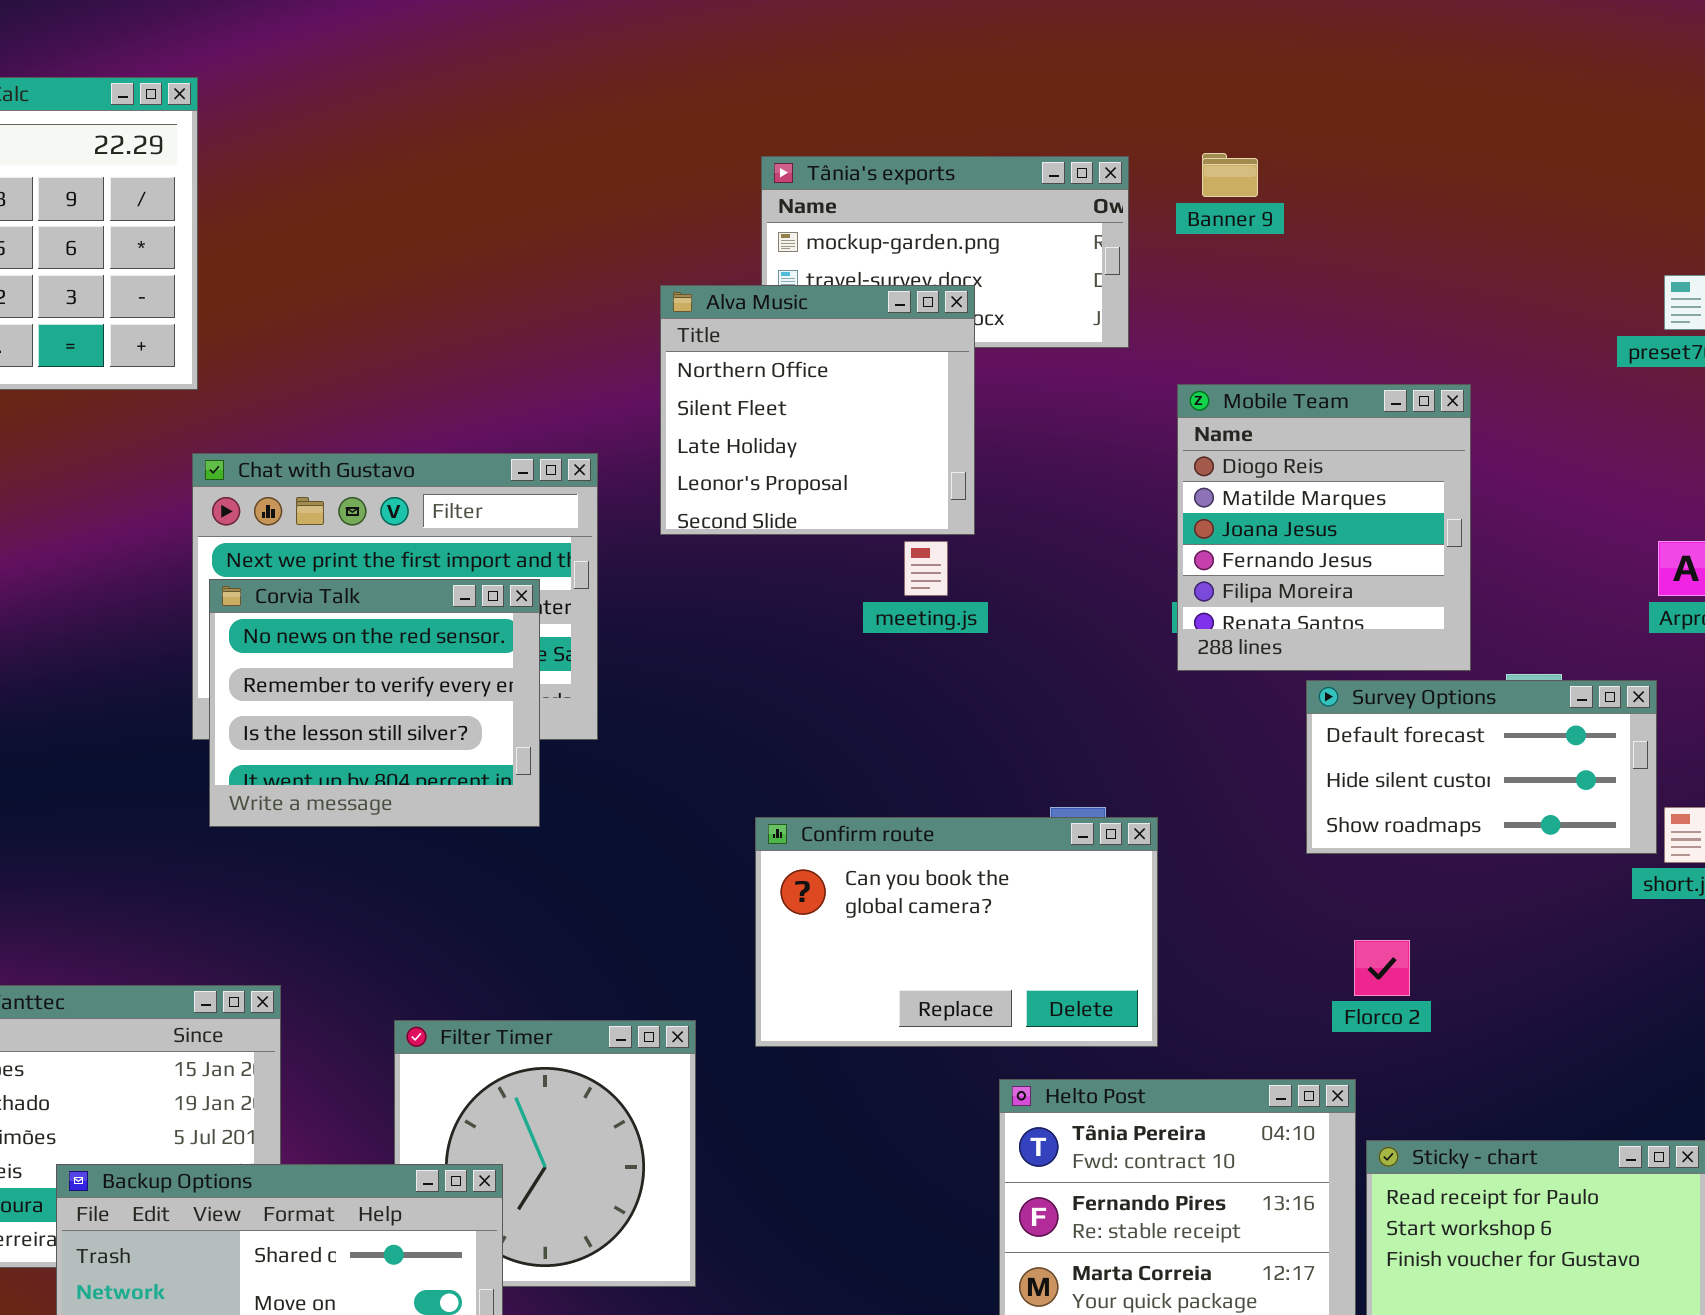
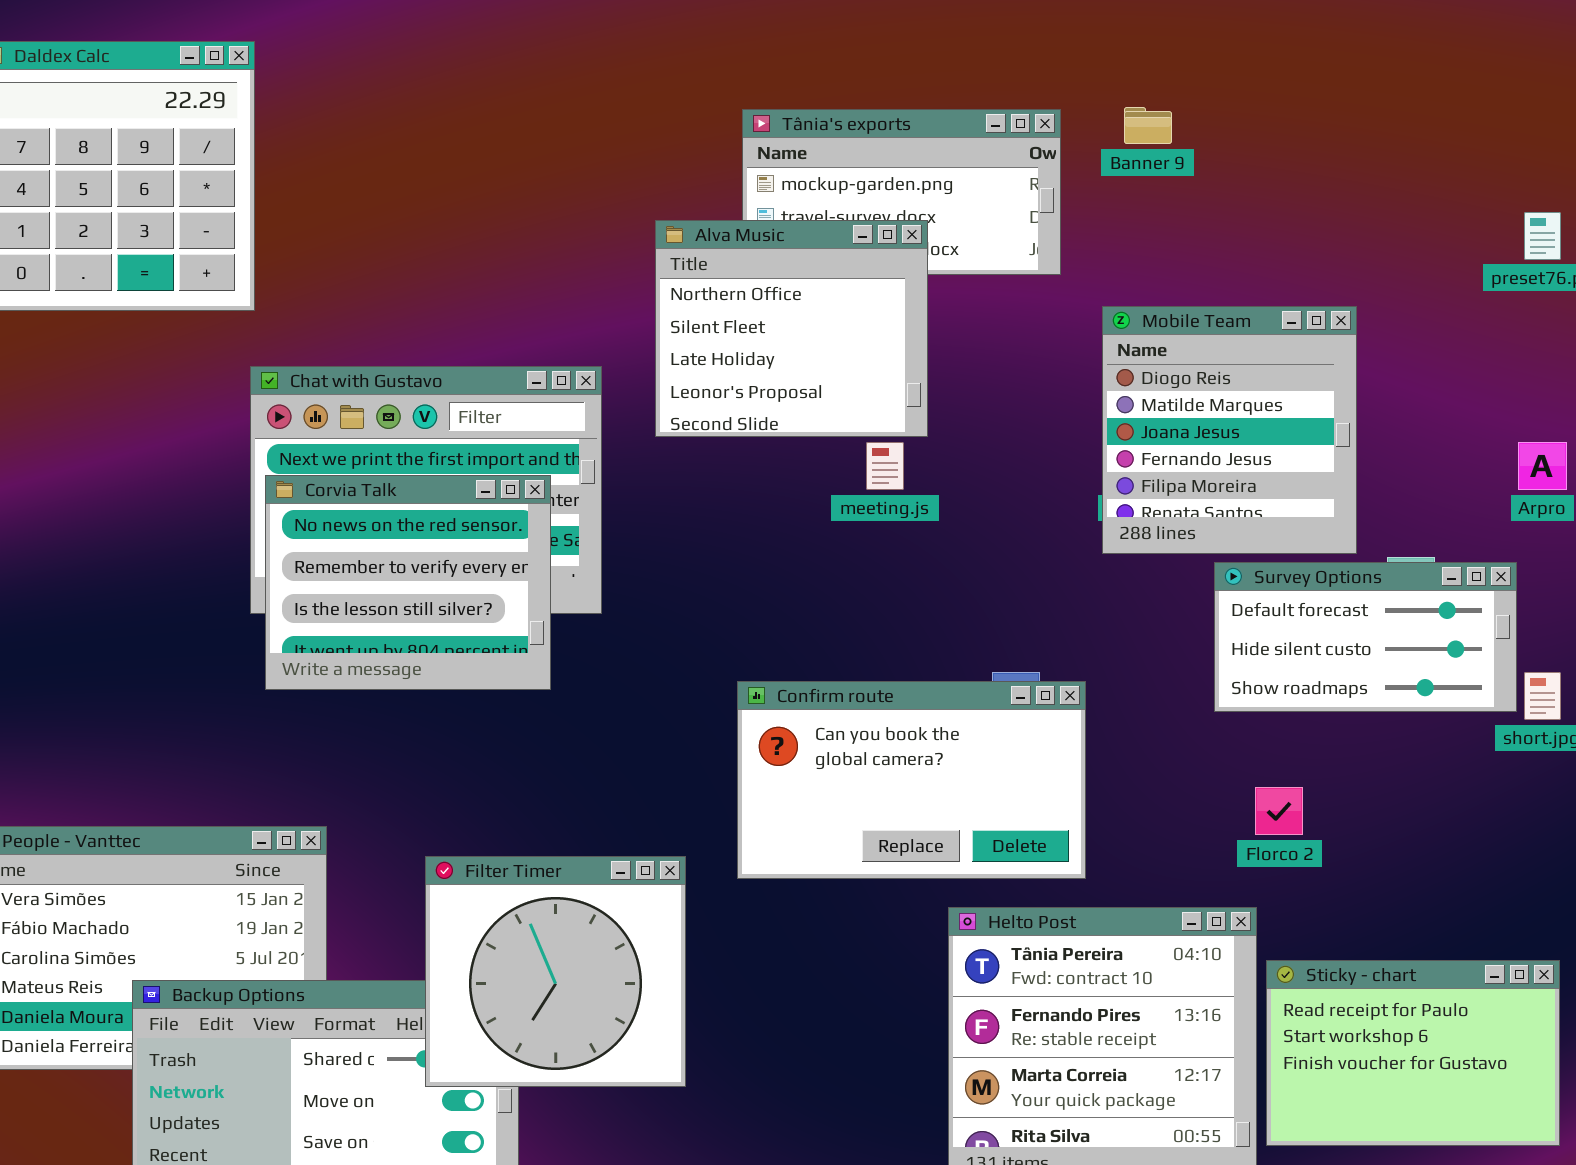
Filter Timer: [394,1020,696,1287] -> [425,856,686,1087], raised

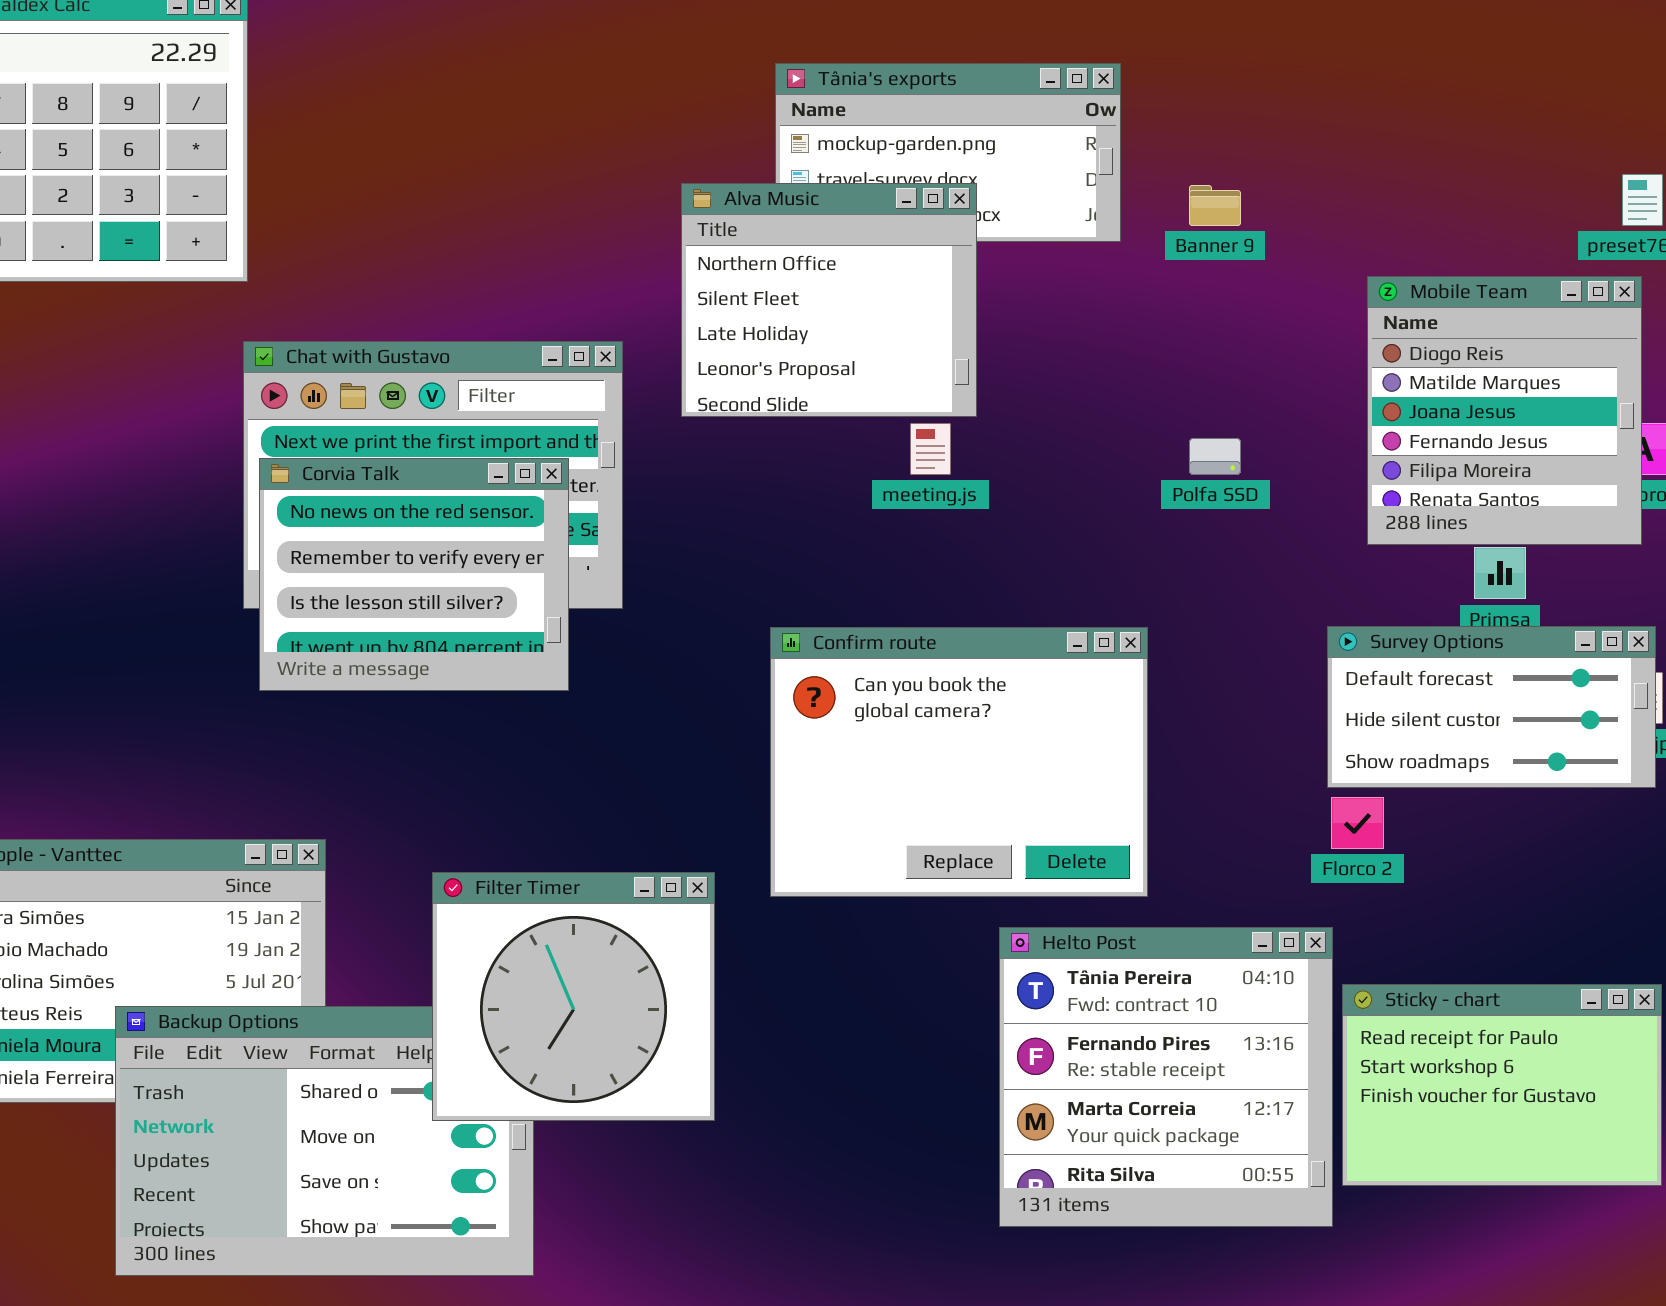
Banner 9: [1124,107,1172,144] -> [1189,185,1241,226], moved
Mobile Team: [1102,306,1357,554] -> [1367,276,1642,545], moved
Survey Options: [1214,562,1517,712] -> [1327,626,1656,788], moved
Confirm route: [737,681,1086,879] -> [770,627,1148,897], resized

